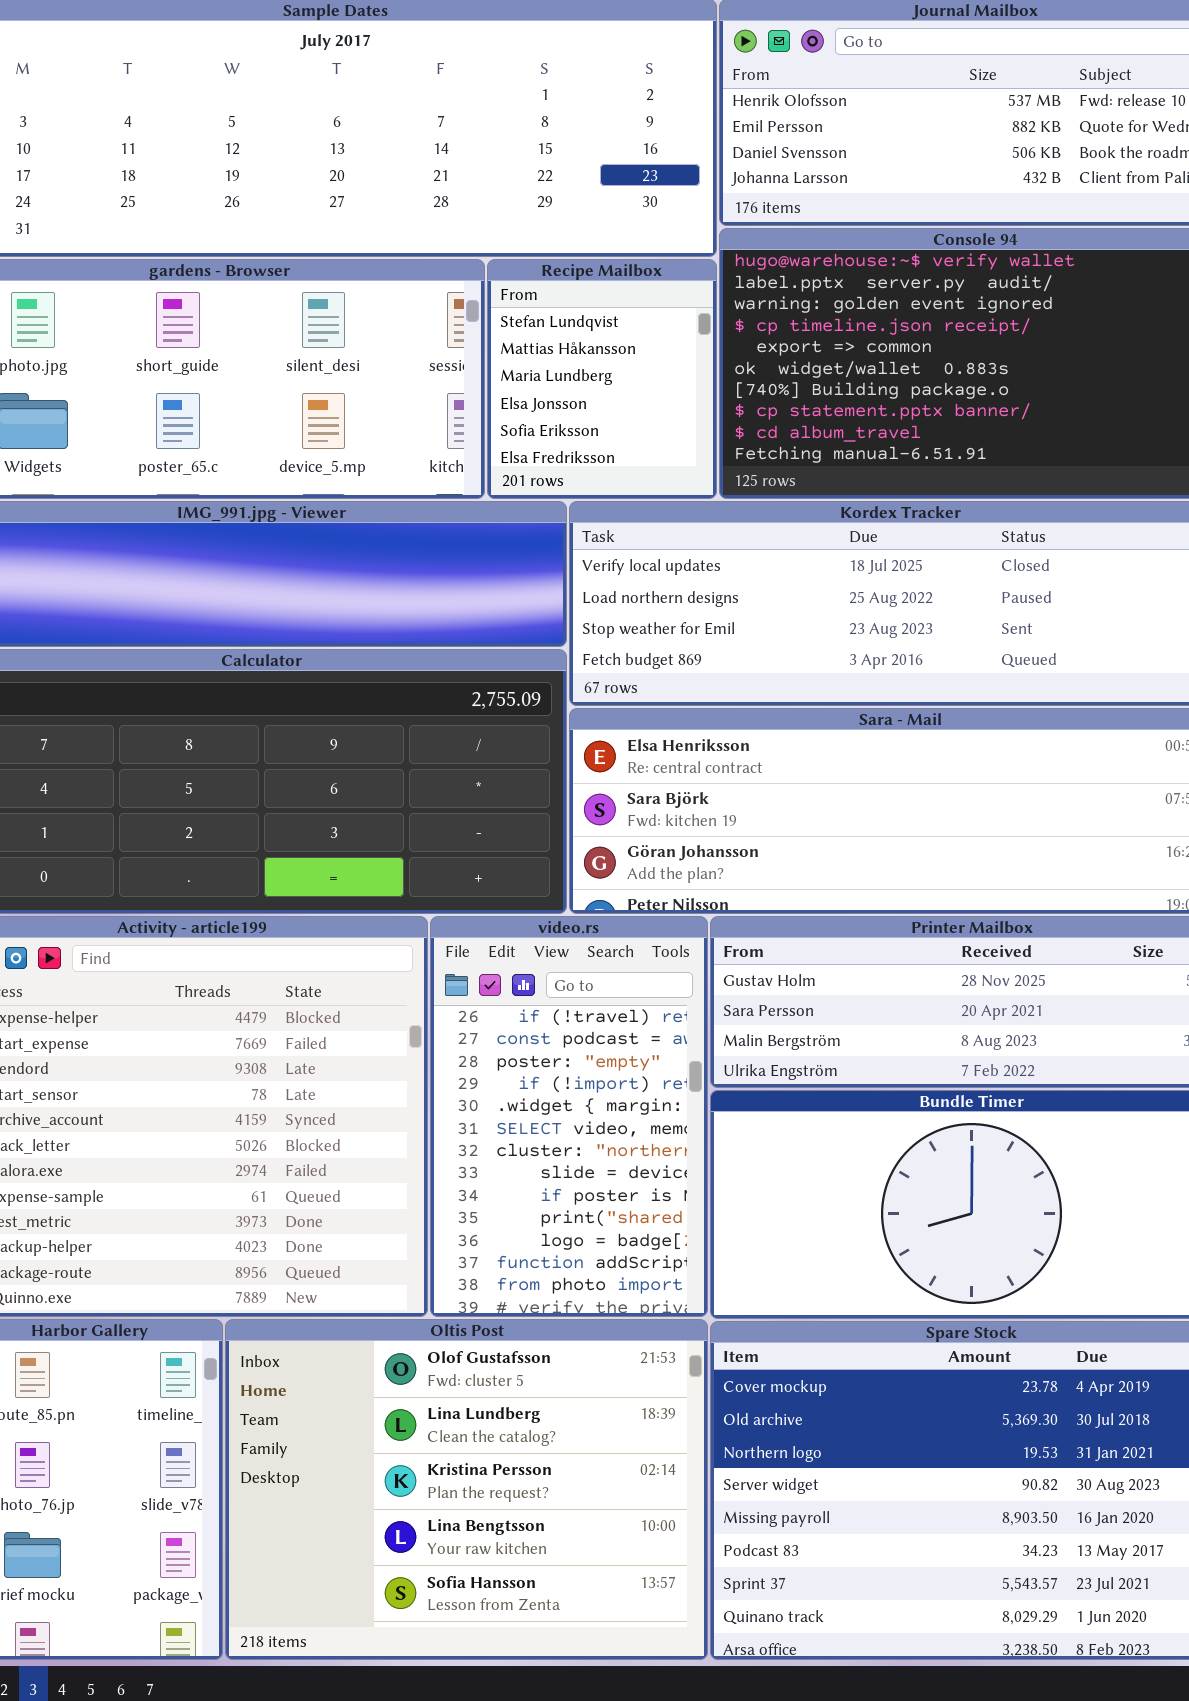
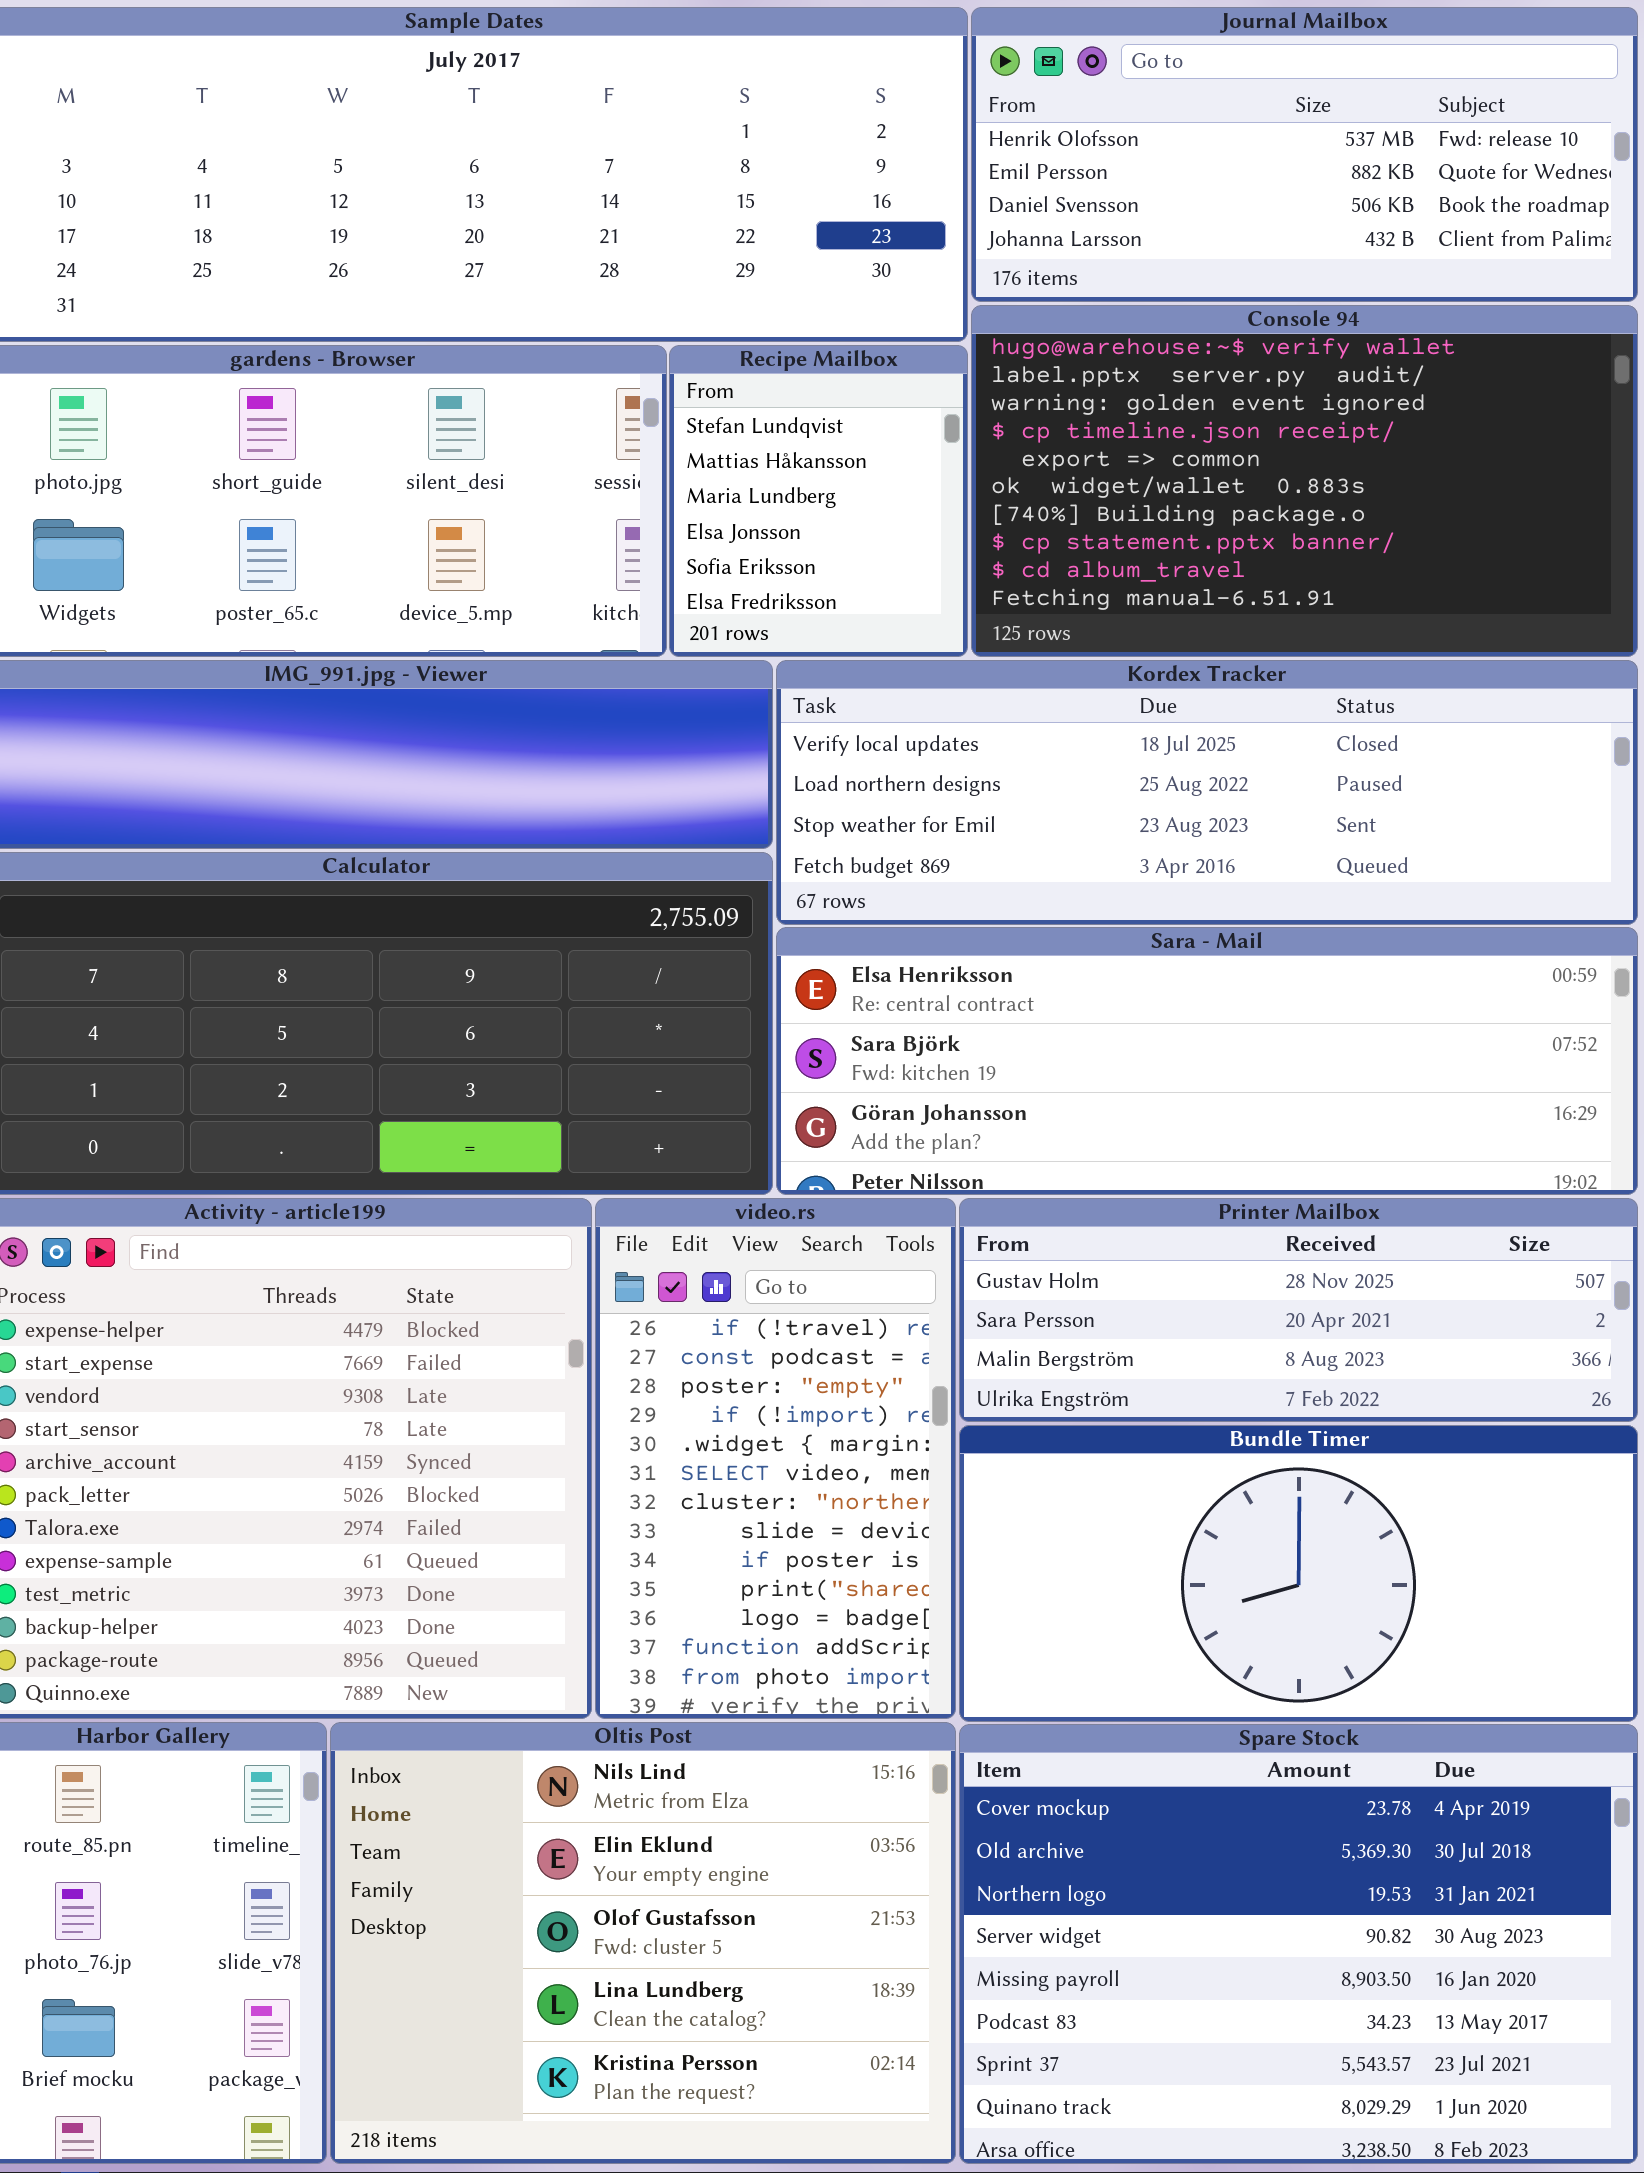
Oltis Post: [225,1319,708,1660] -> [330,1722,956,2164], scrolled up 2 rows

